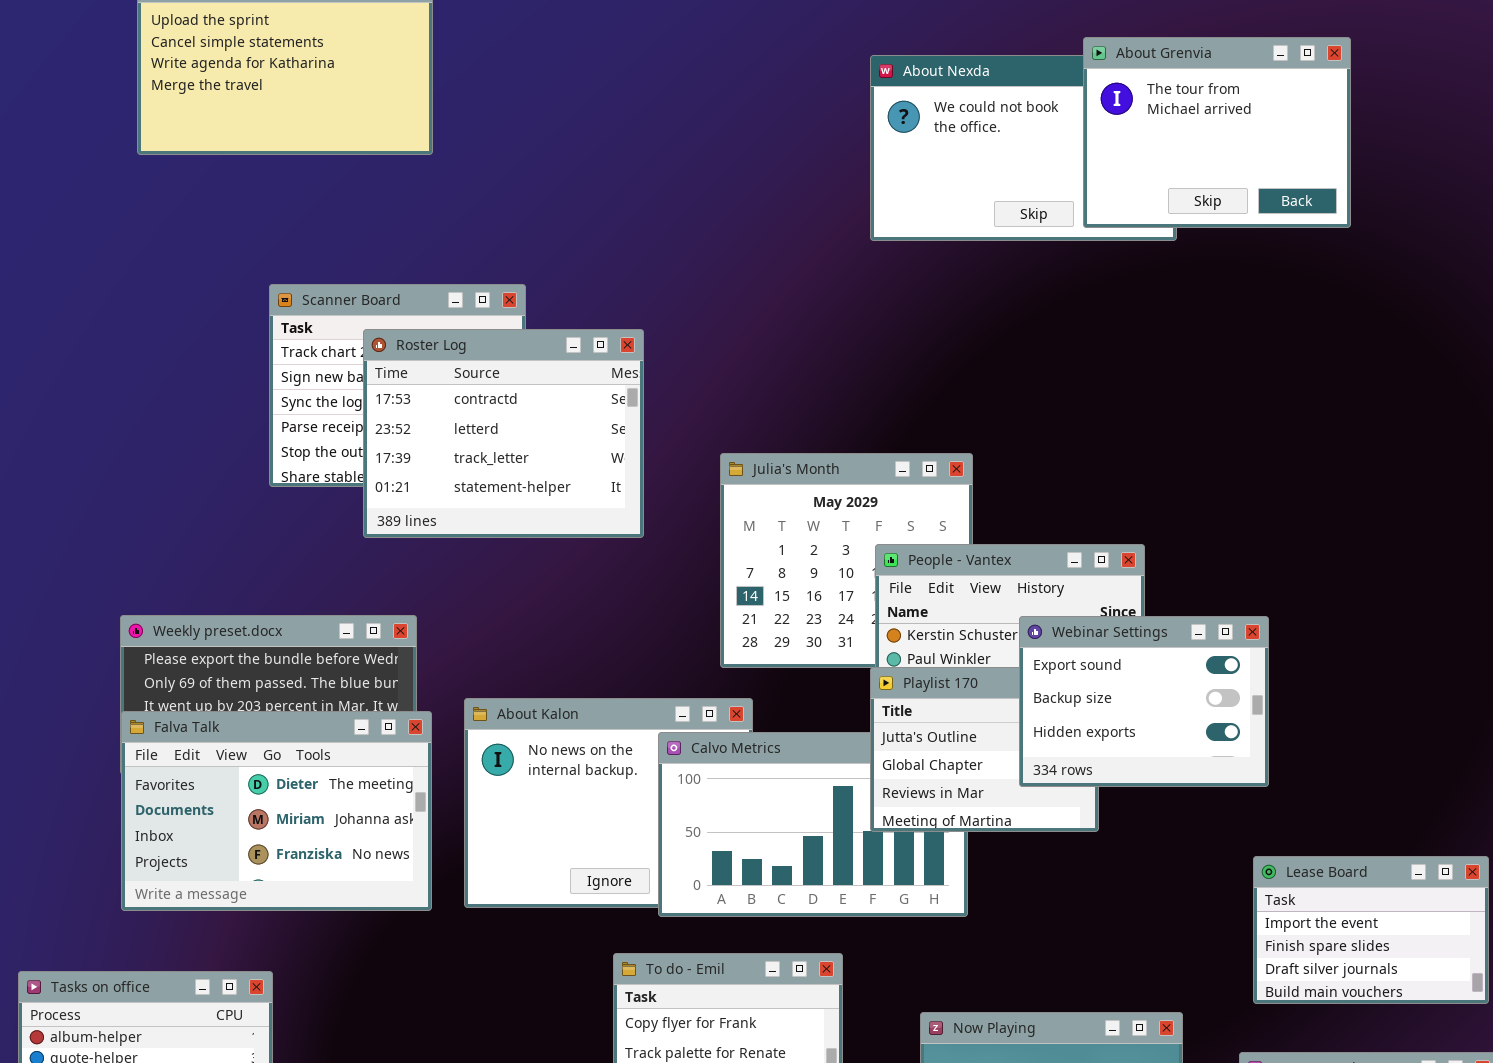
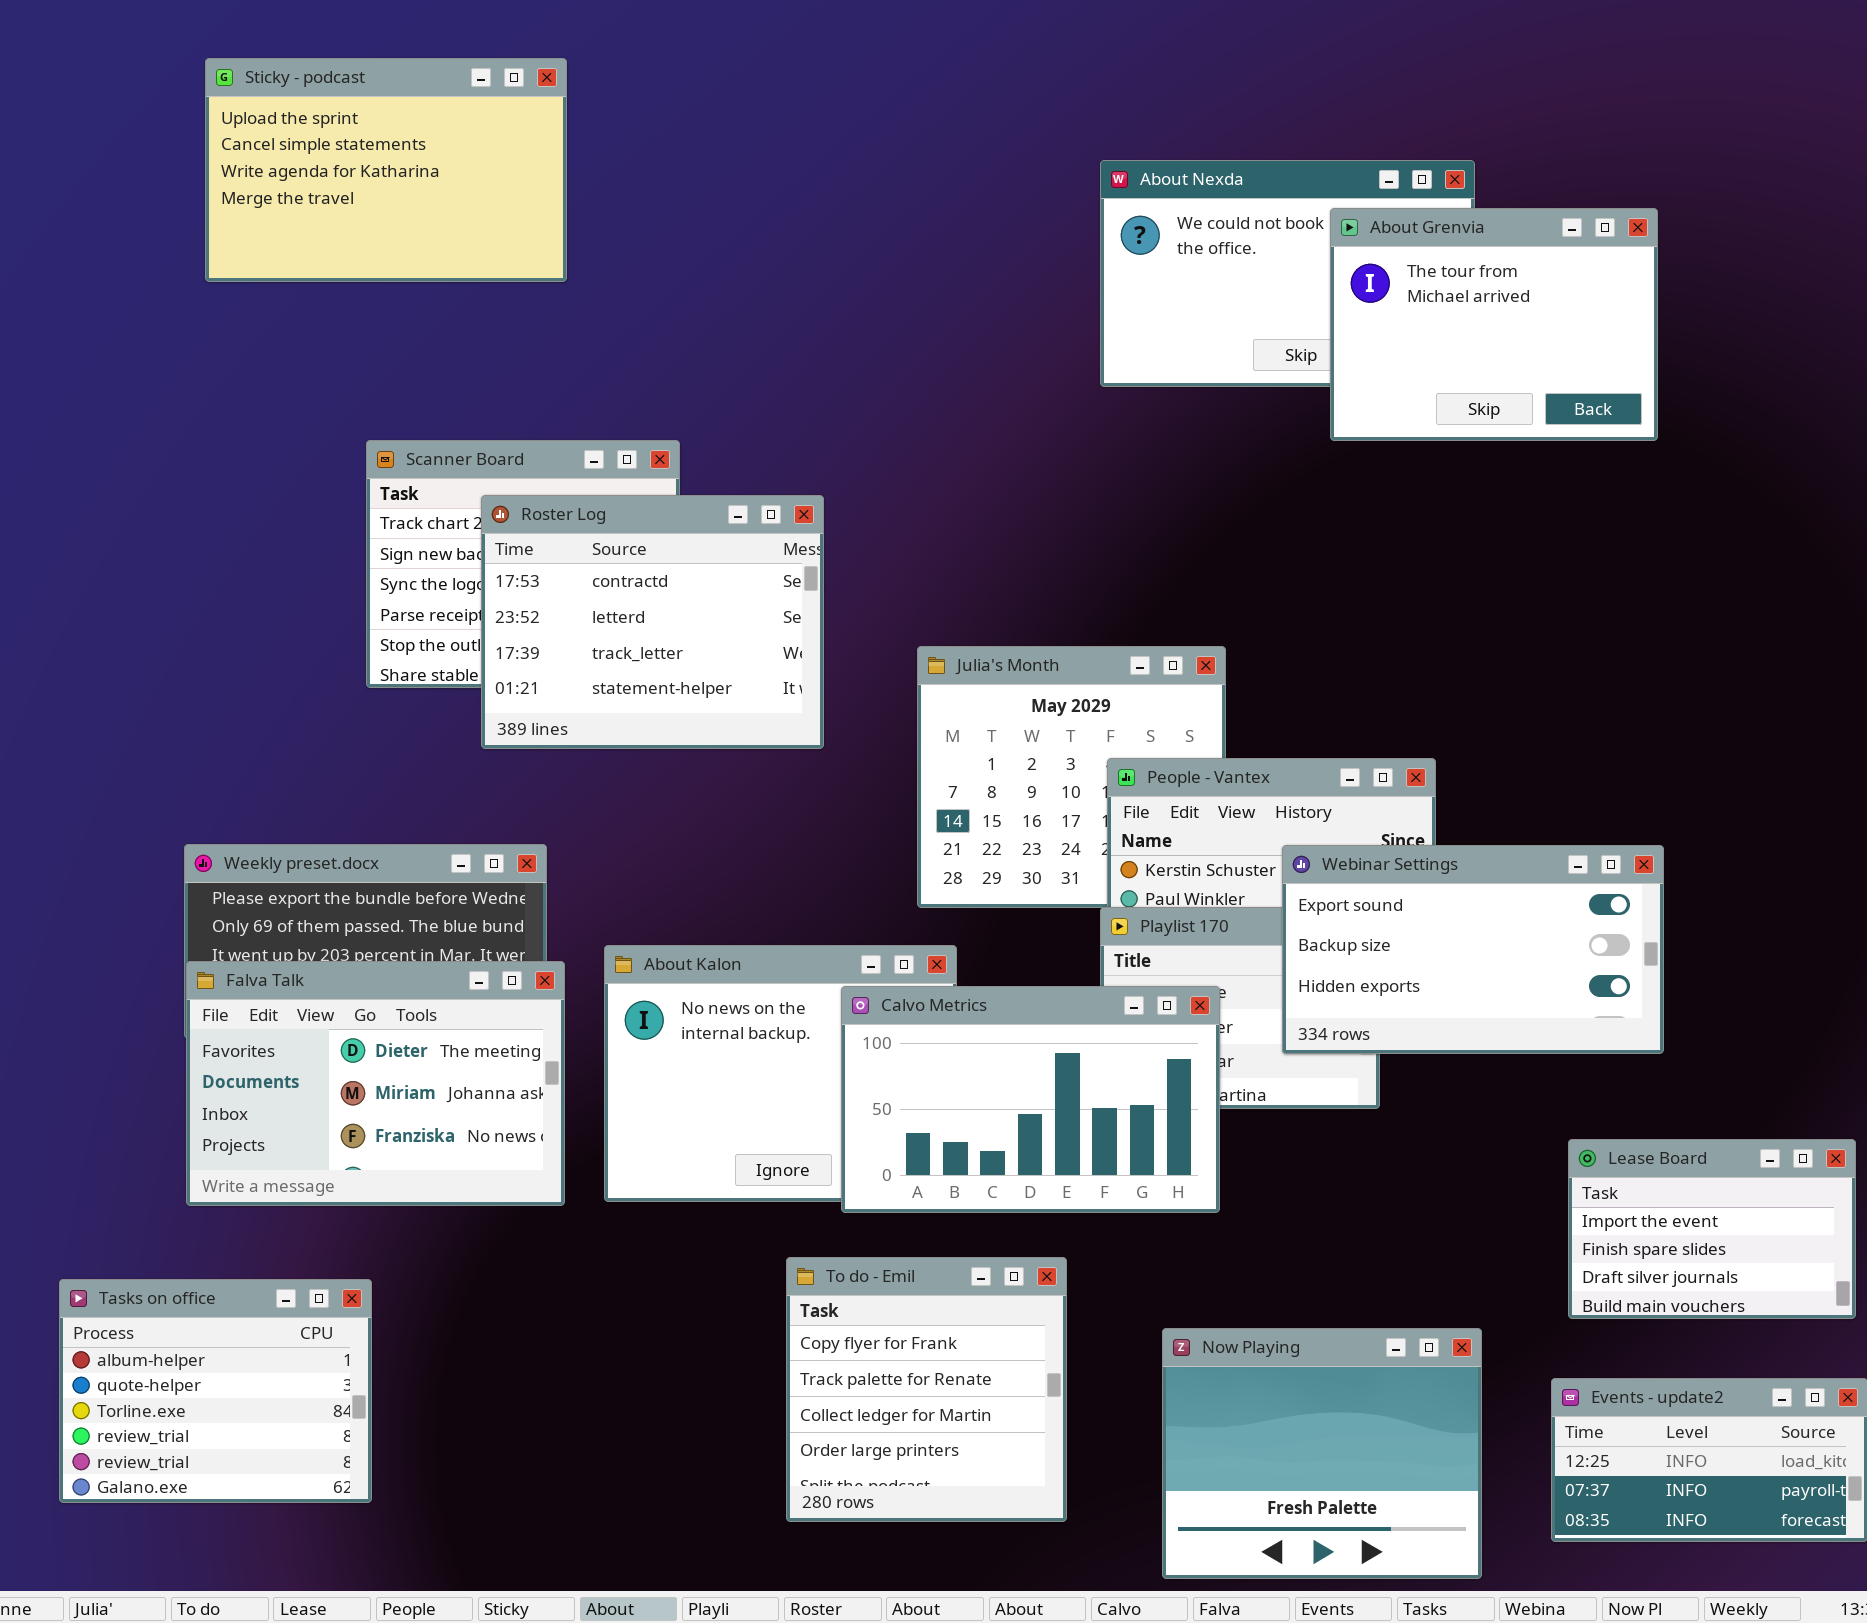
About Grenvia: [1083,37,1351,228] -> [1330,208,1658,441], moved
Webinar Settings: [1019,616,1269,787] -> [1282,845,1664,1054], resized
Calvo Metrics: [658,732,968,917] -> [841,986,1220,1213], raised

